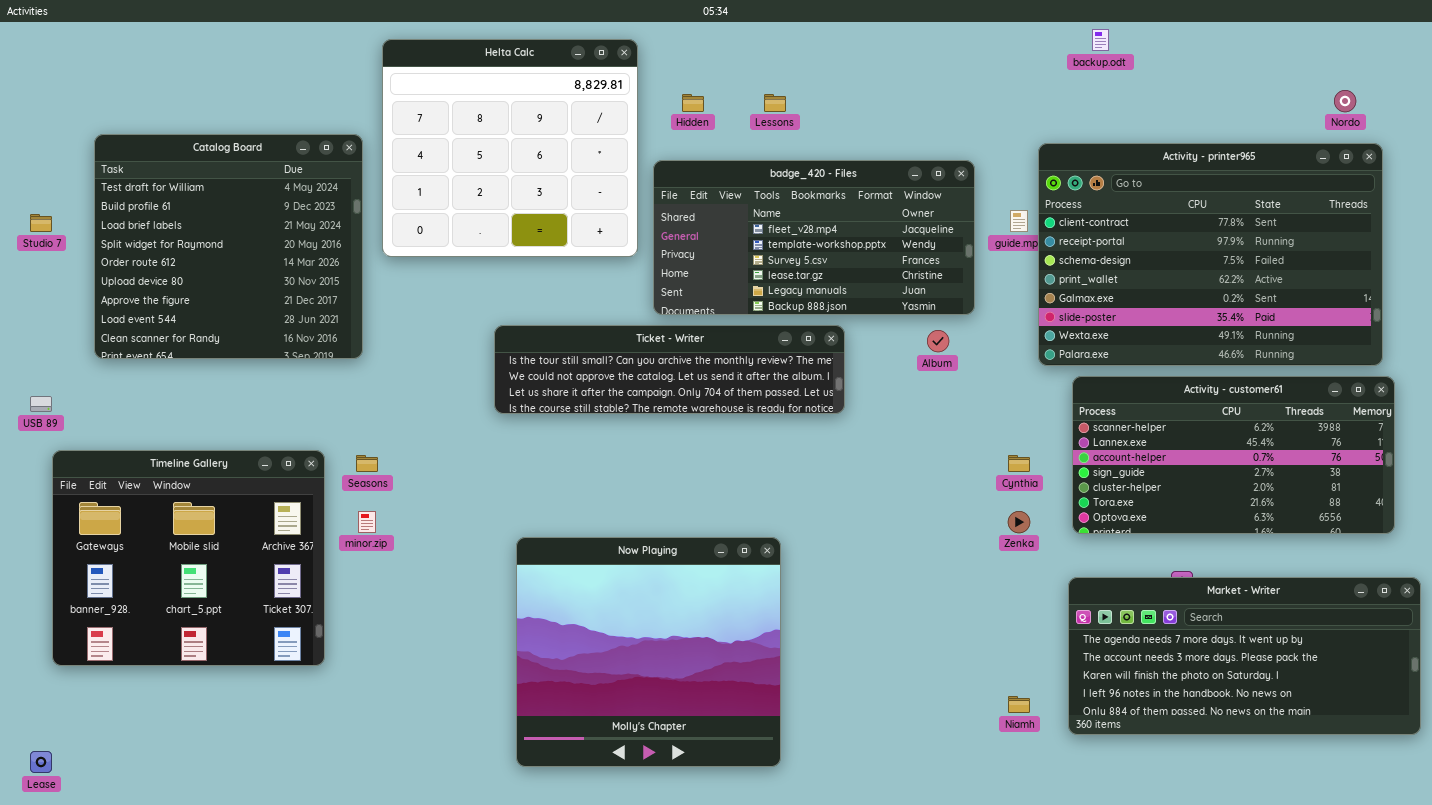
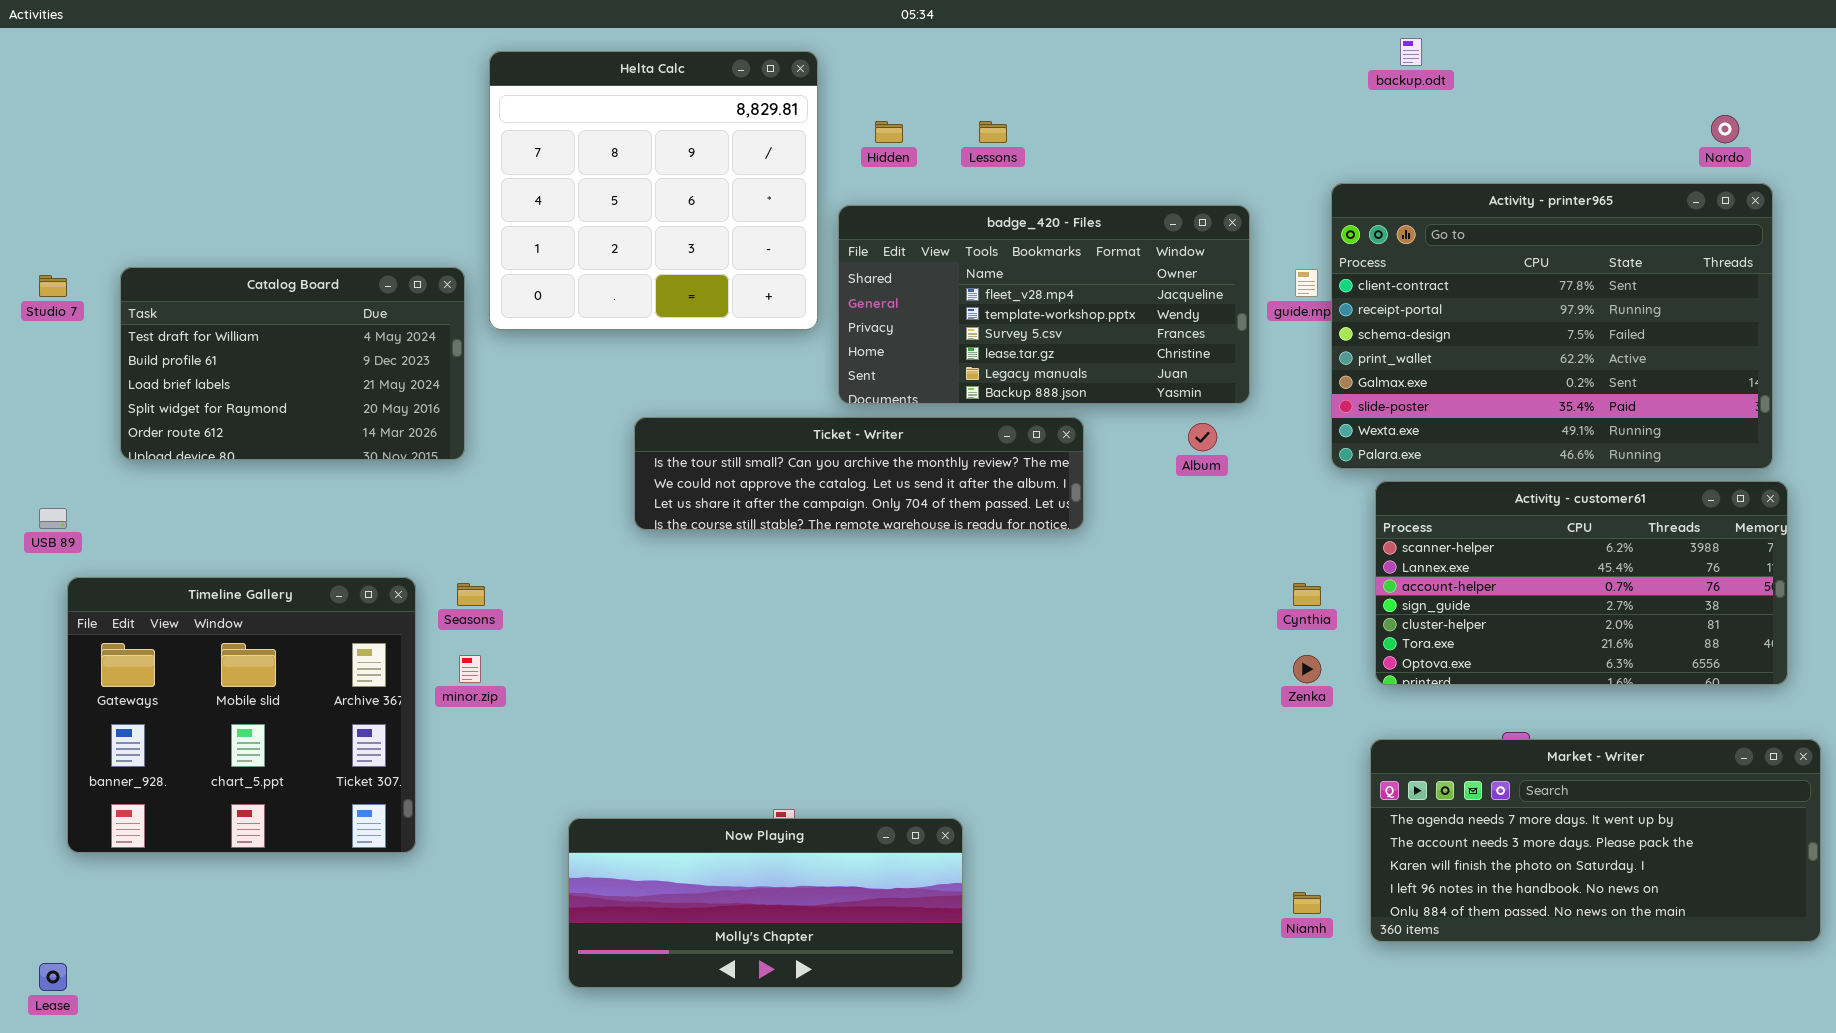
Catalog Board: [94,134,363,359] -> [120,267,465,460], resized
Now Playing: [516,537,781,767] -> [568,818,963,988], moved, resized

